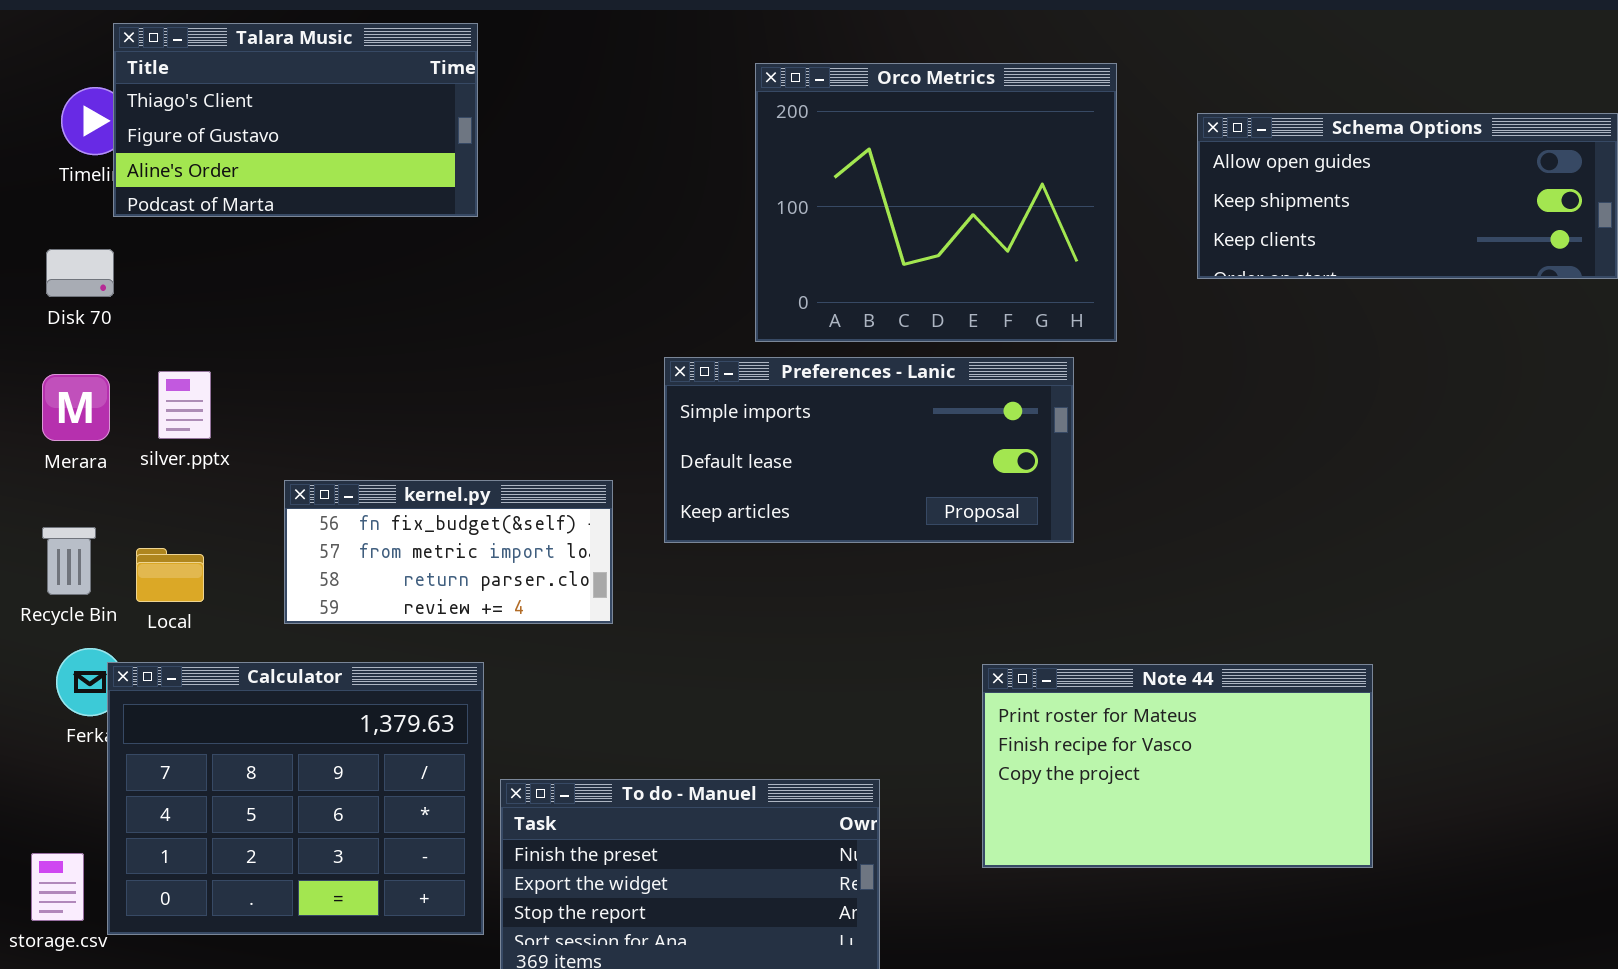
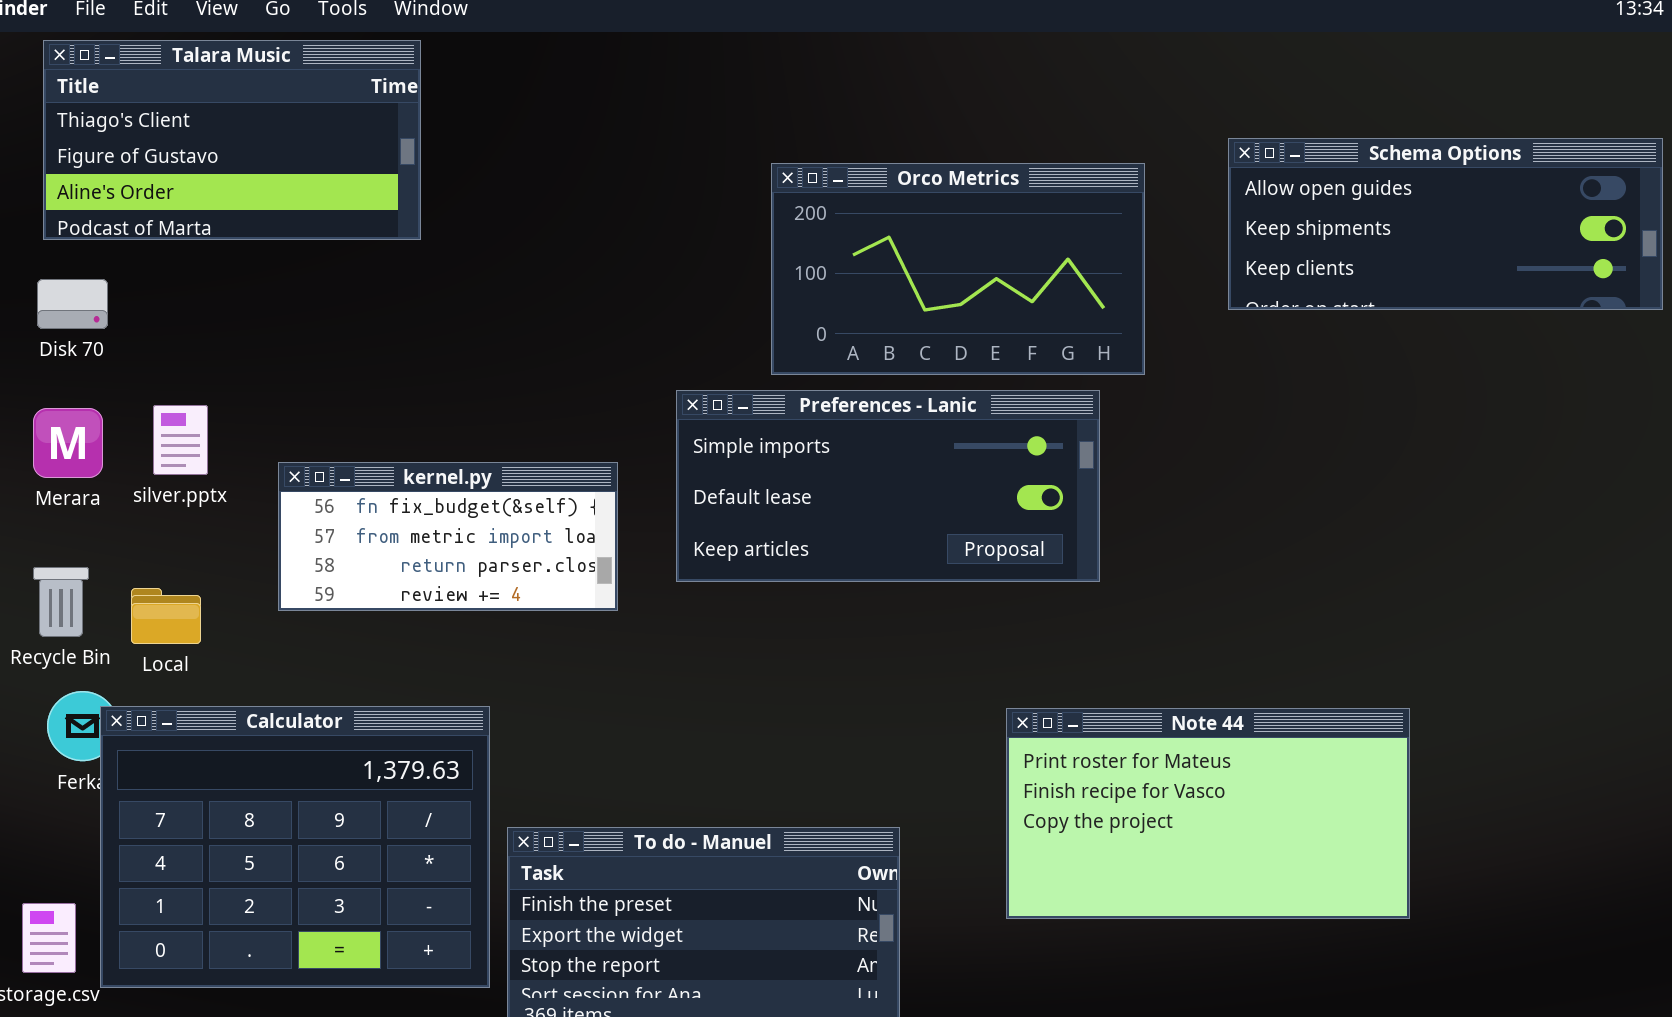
Talara Music: [113,23,478,217] -> [43,40,421,240], moved
Orco Metrics: [755,63,1117,342] -> [771,163,1145,375], resized
kernel.py: [284,480,613,624] -> [278,462,618,611], moved

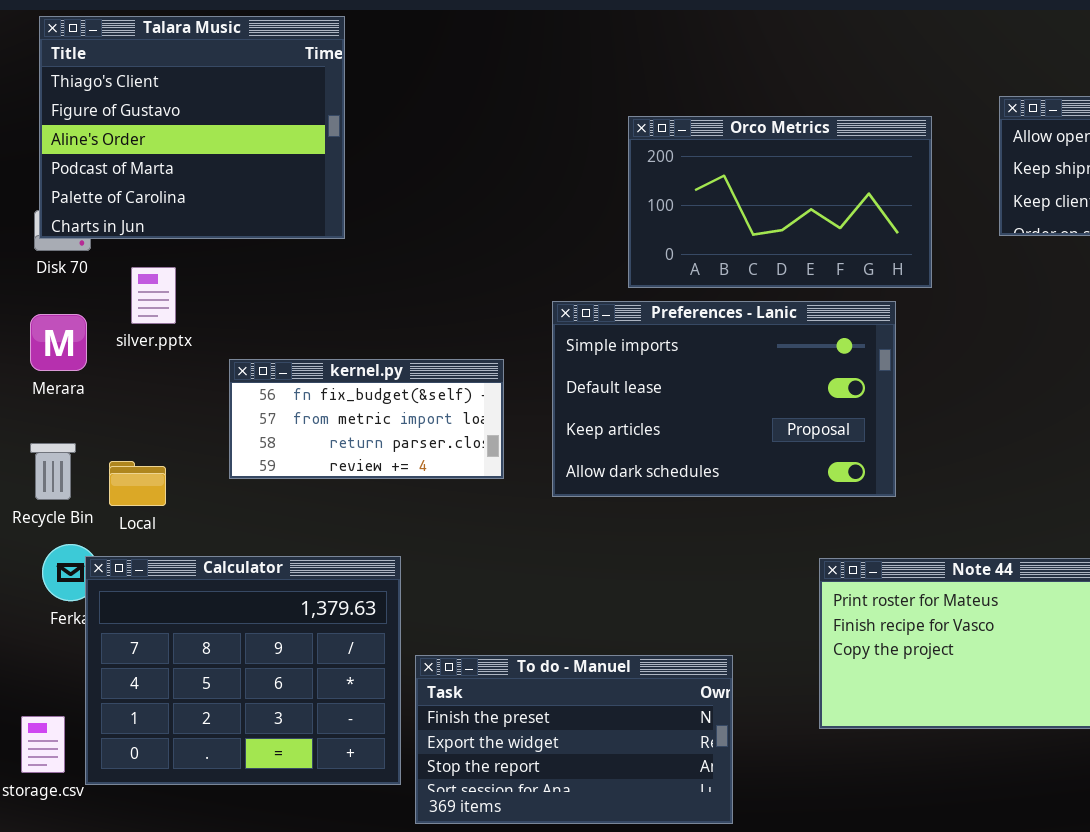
Talara Music: [43,40,421,240] -> [39,16,345,239], resized
Preferences - Lanic: [676,390,1100,582] -> [552,301,896,497], resized
silver.pptx: [153,405,208,475] -> [131,267,176,324], moved

